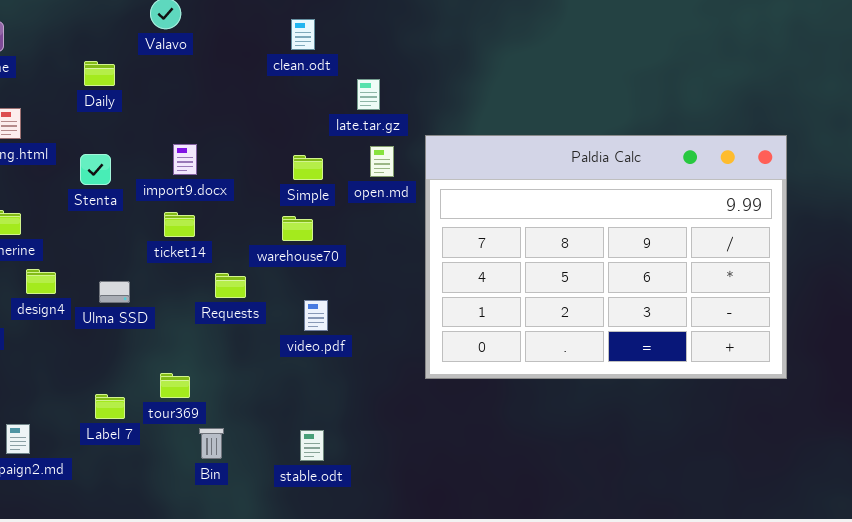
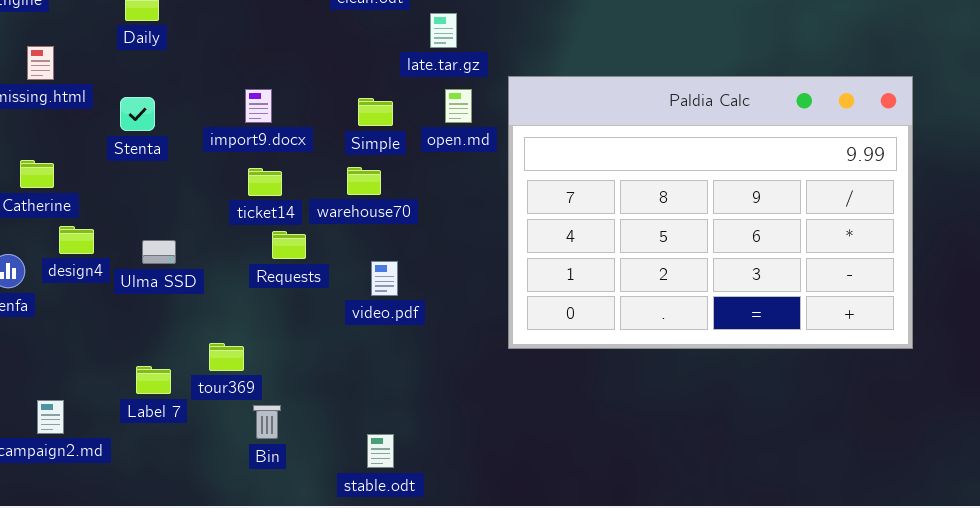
import9.docx: [173,144,197,175] -> [245,89,272,123], moved
ticket14: [164,212,195,237] -> [248,168,282,196], moved
stable.odt: [300,430,324,461] -> [367,434,394,468], moved

